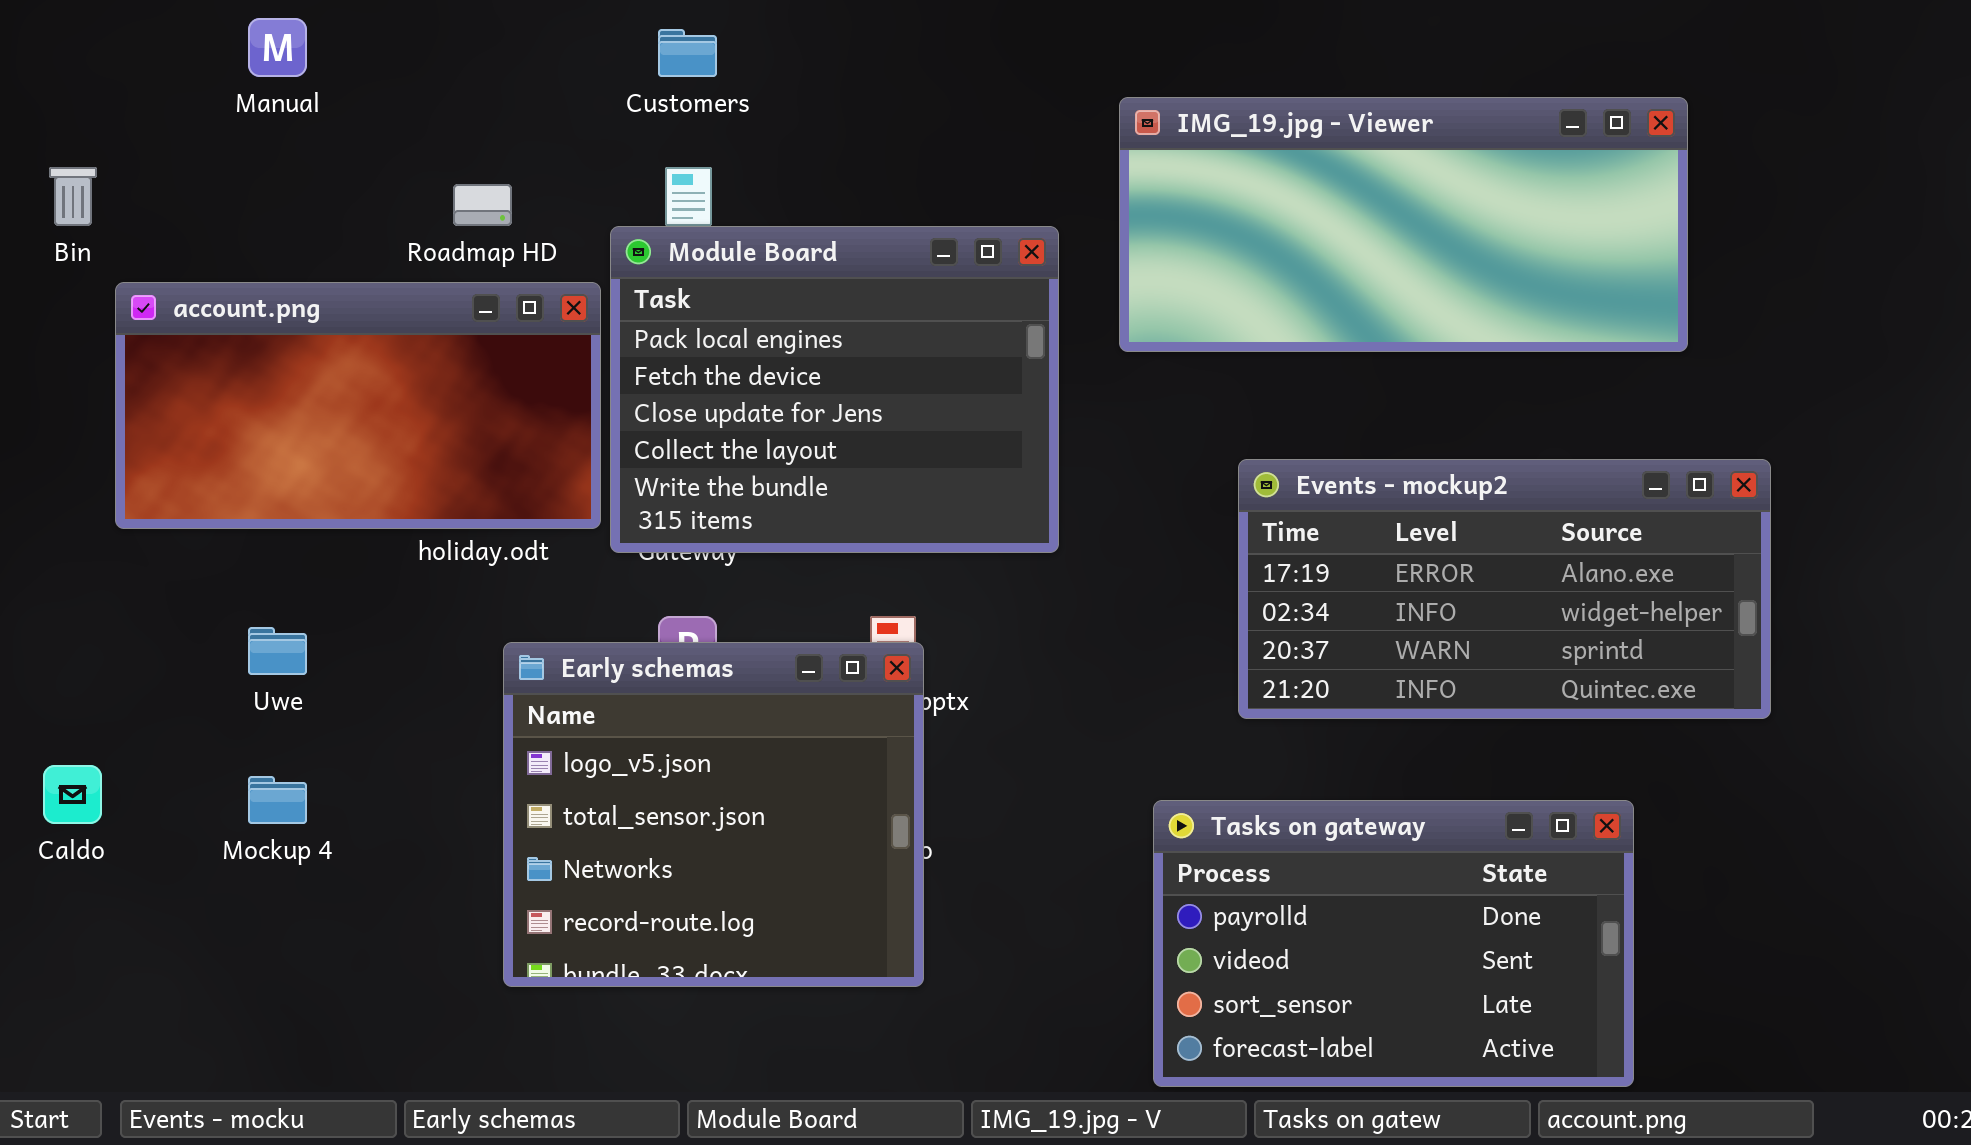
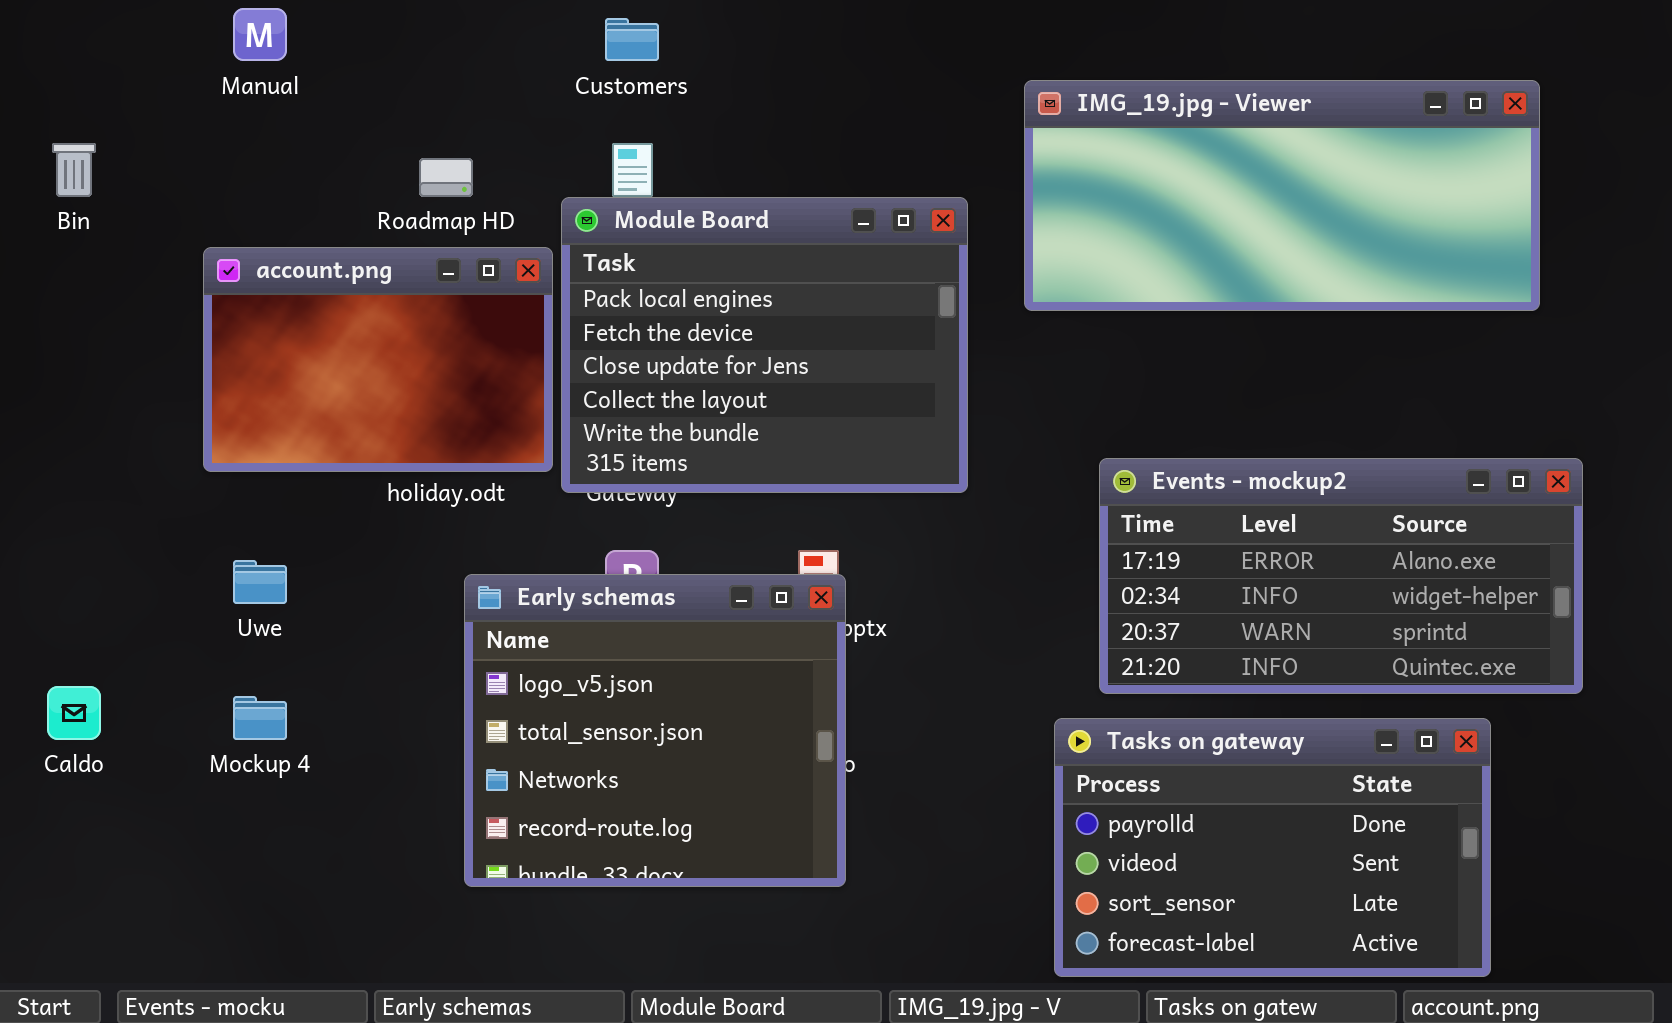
account.png: [115,282,601,529] -> [203,247,553,472], resized
Events - mockup2: [1238,459,1771,719] -> [1099,458,1583,694], moved

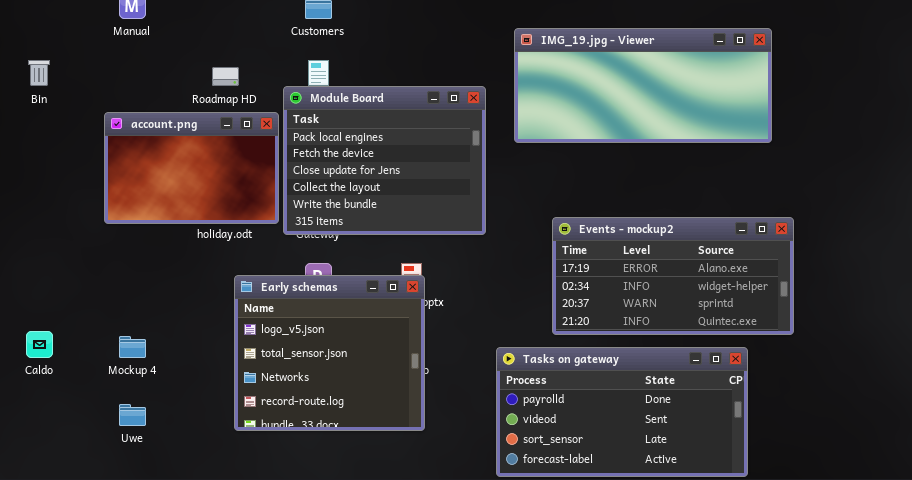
Uwe: [233,560,287,604] -> [119,404,146,426], moved
Tasks on gateway: [1054,718,1491,977] -> [496,347,748,477], resized

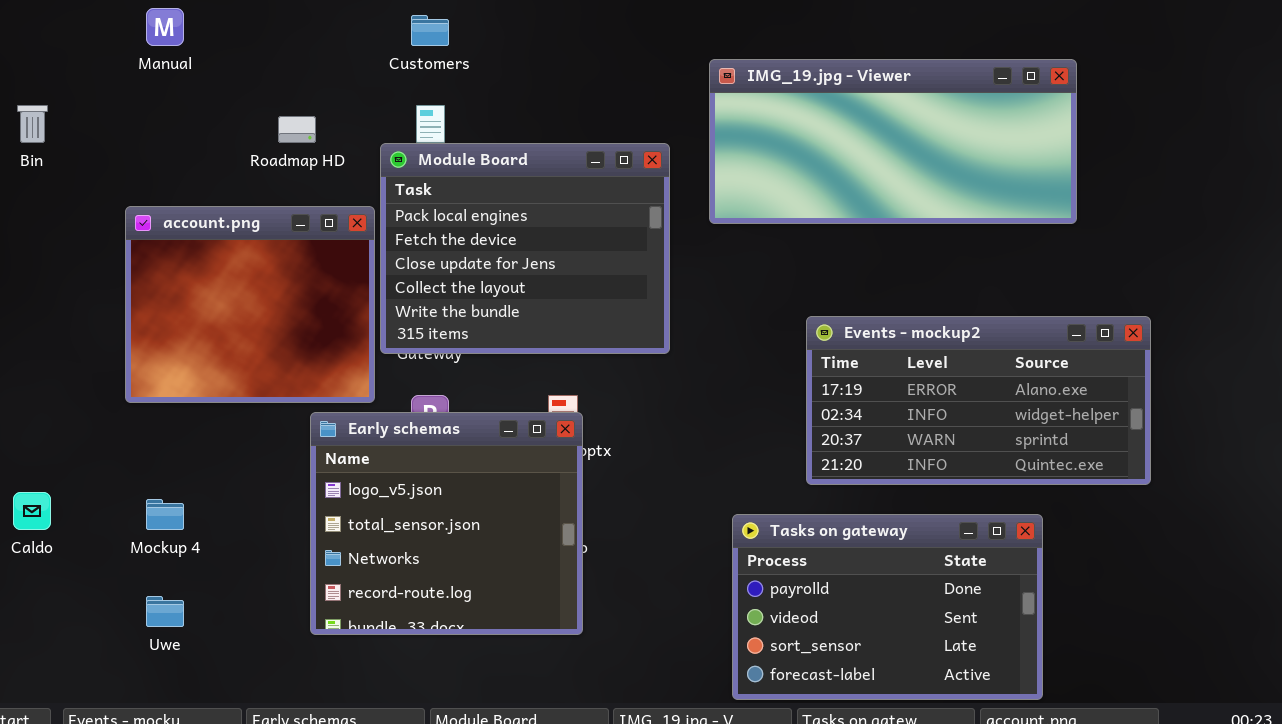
account.png: [104,112,279,224] -> [125,206,375,403], moved, resized
Events - mockup2: [552,217,794,335] -> [806,316,1151,485], moved
Tasks on gateway: [496,347,748,477] -> [732,514,1043,700], resized

